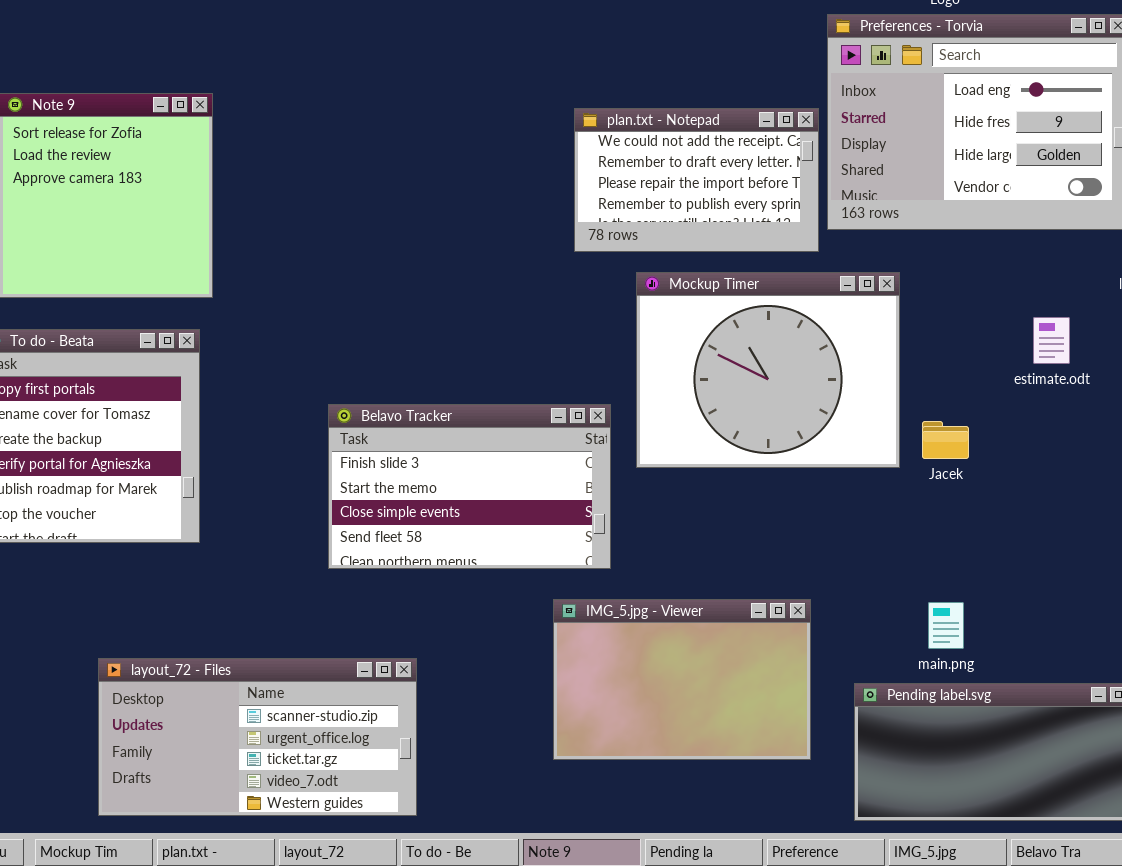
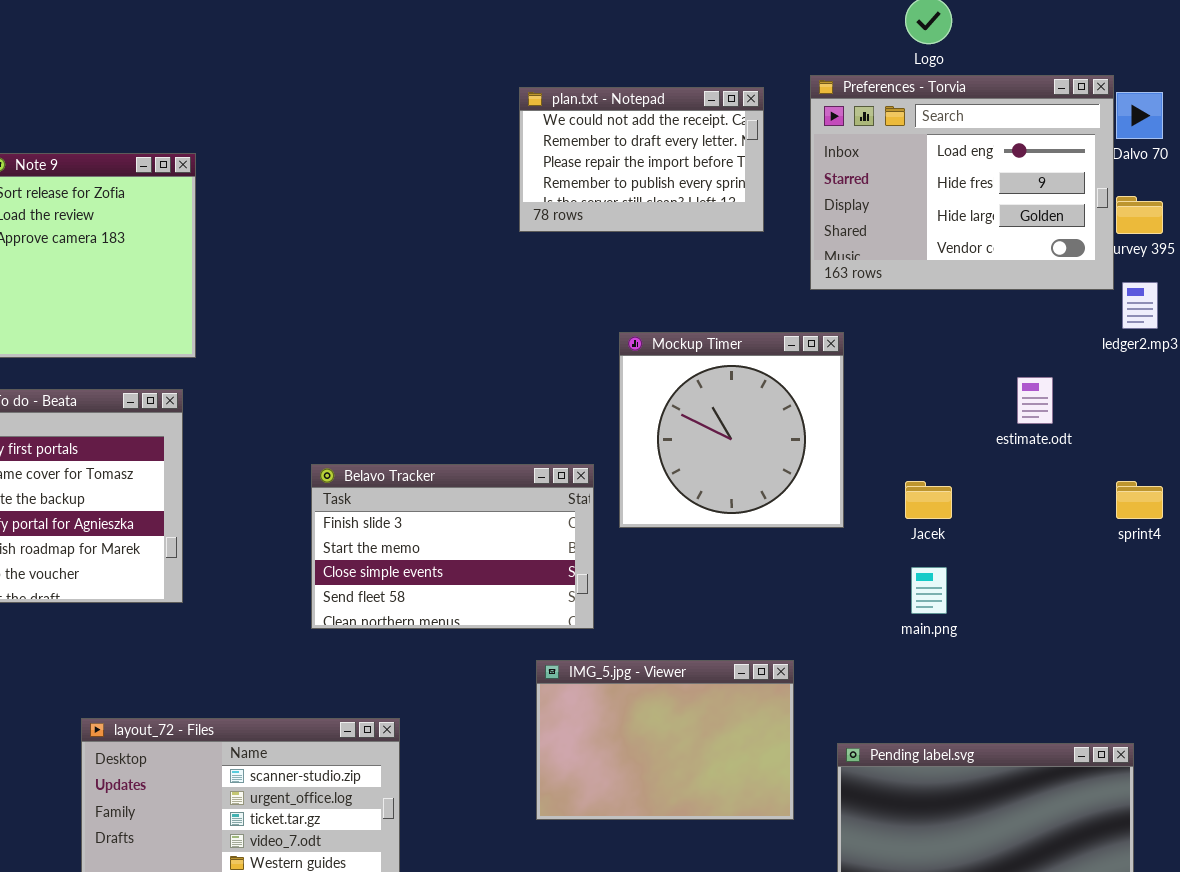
plan.txt - Notepad: [574,108,819,252] -> [519,87,764,232], moved
Mockup Timer: [636,272,900,468] -> [619,332,844,528], resized
main.png: [928,602,964,649] -> [911,567,947,614], moved

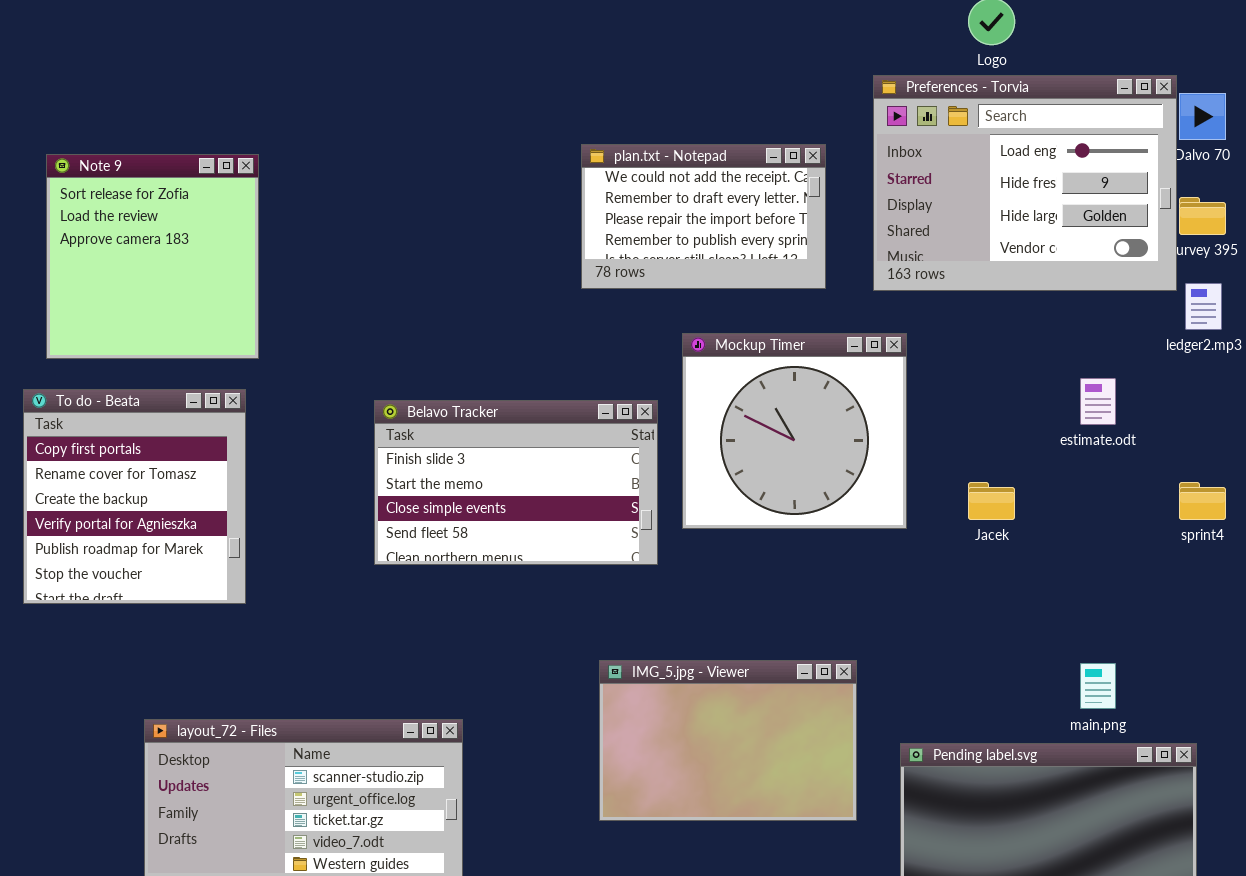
plan.txt - Notepad: [519,87,764,232] -> [581,144,826,289], moved
Belavo Tracker: [311,464,594,629] -> [374,400,658,565], moved
main.png: [911,567,947,614] -> [1080,663,1116,709], moved

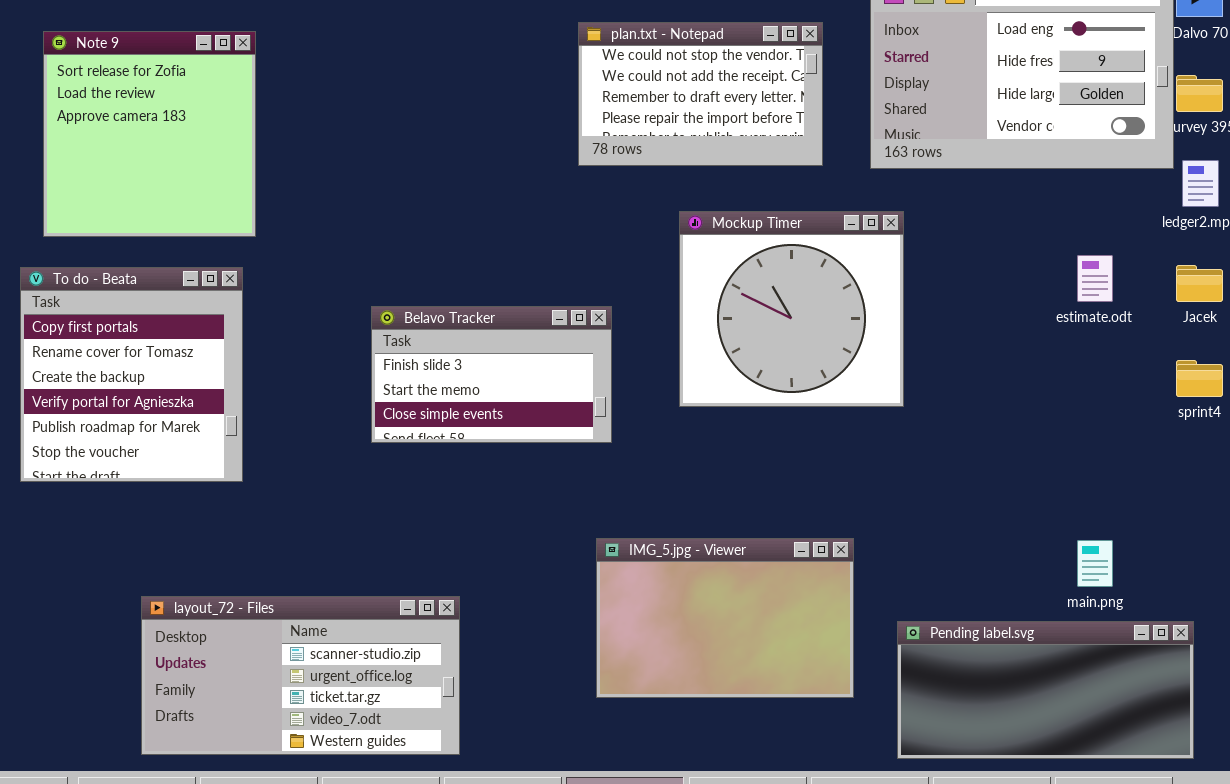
plan.txt - Notepad: [581,144,826,289] -> [578,22,823,166], scrolled up 1 row
Belavo Tracker: [374,400,658,565] -> [371,306,612,443], resized
Jacek: [968,482,1015,520] -> [1176,265,1223,302], moved

